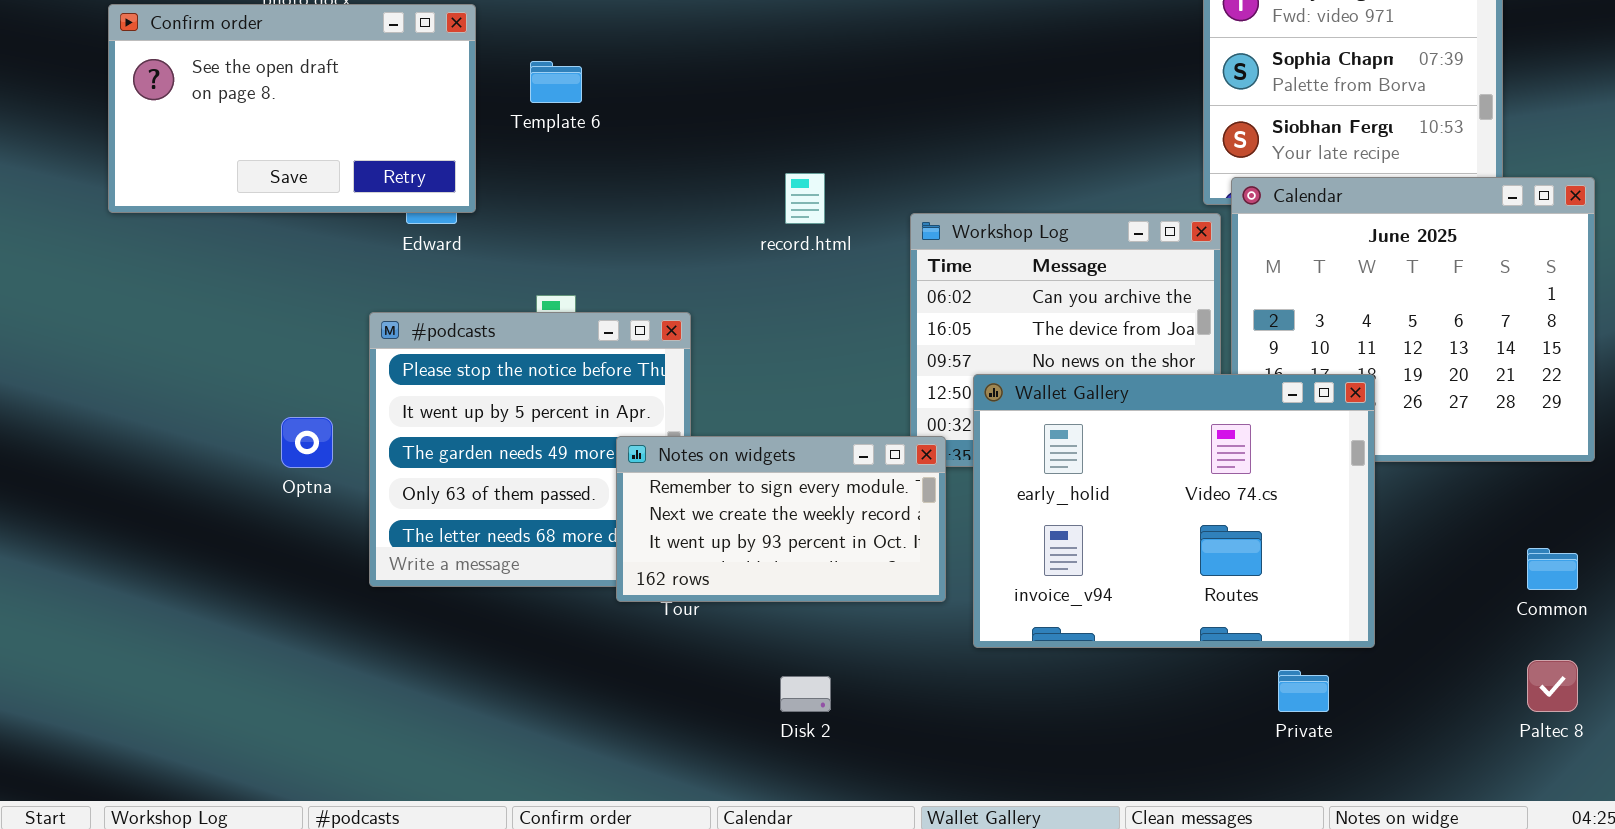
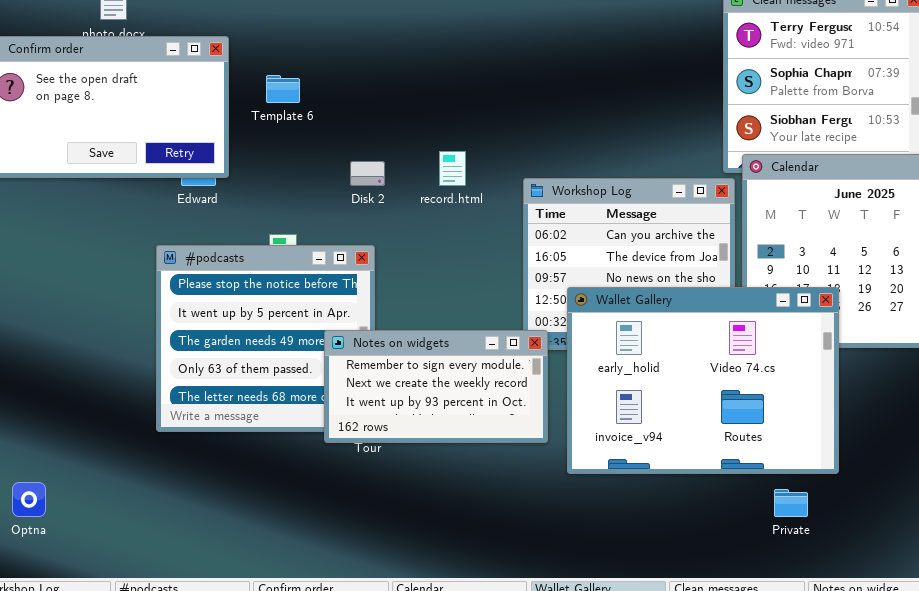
Optna: [281,417,333,468] -> [12,482,46,517], moved
Disk 2: [780,676,831,712] -> [350,161,385,186], moved

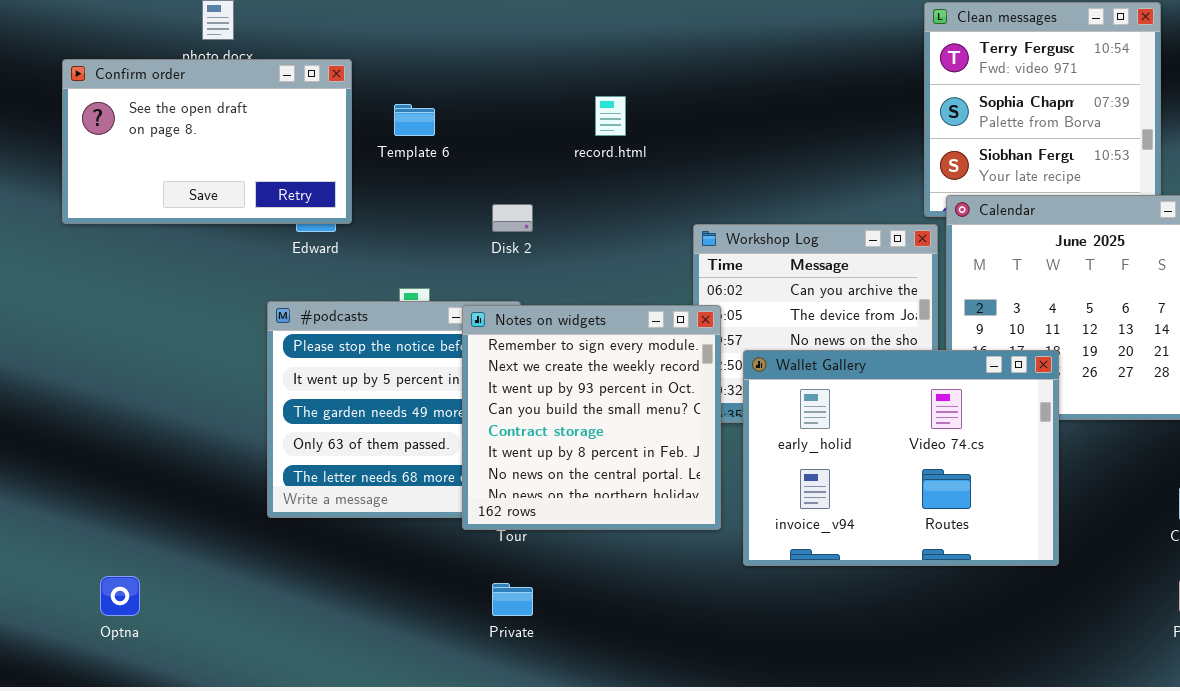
record.html: [439,151,466,186] -> [595,96,626,136], moved
Notes on widgets: [324,330,548,443] -> [462,305,721,530], resized
Private: [774,489,808,517] -> [492,583,533,616], moved

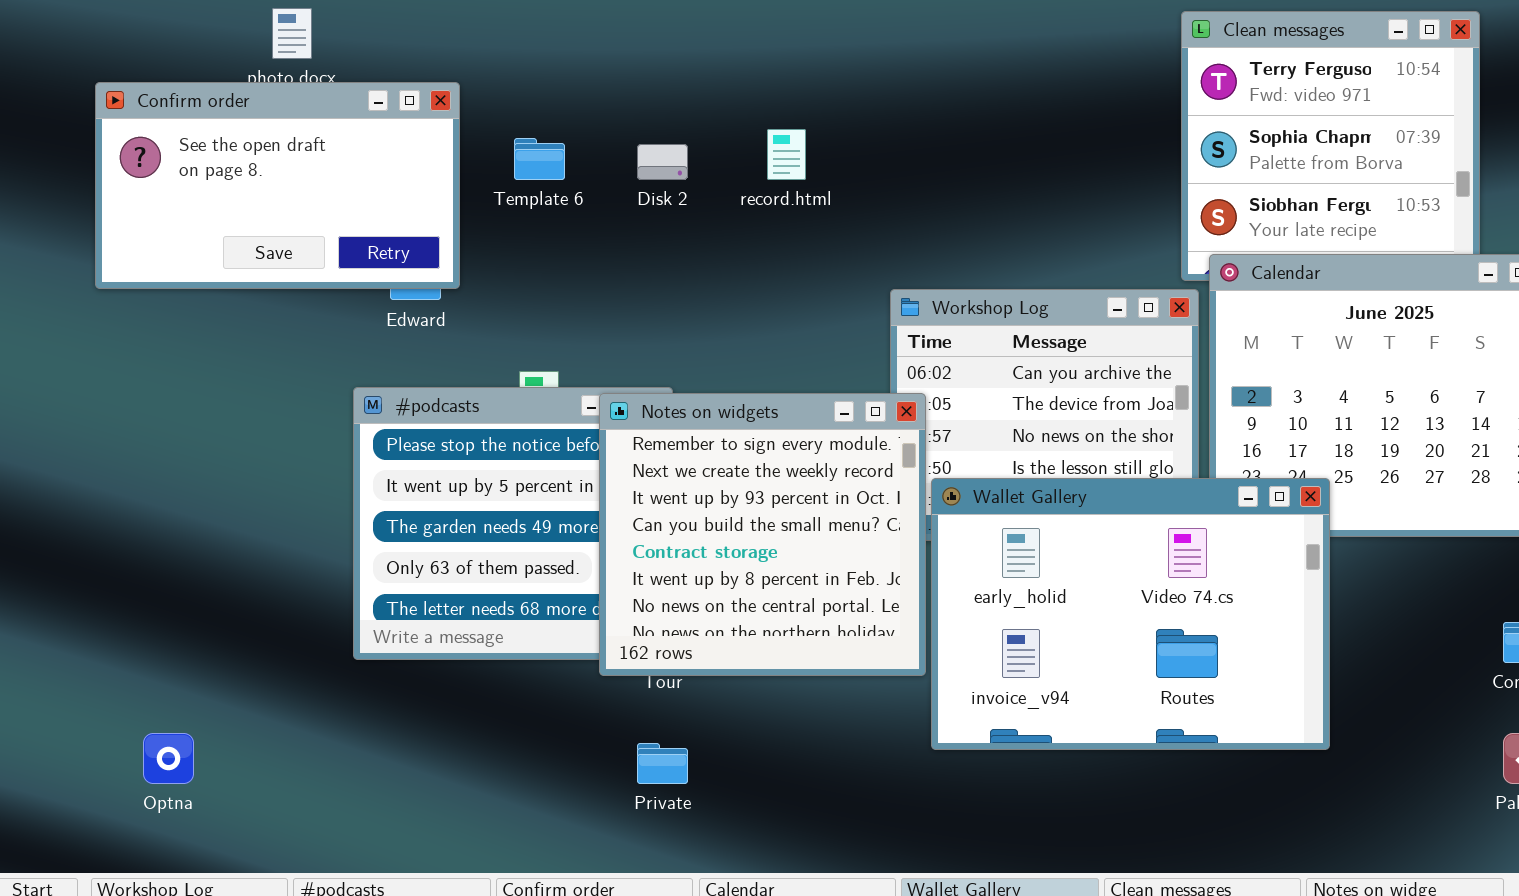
Disk 2: [492,204,533,232] -> [637,144,688,180], moved
Wallet Gallery: [743,350,1059,566] -> [931,478,1330,750], moved

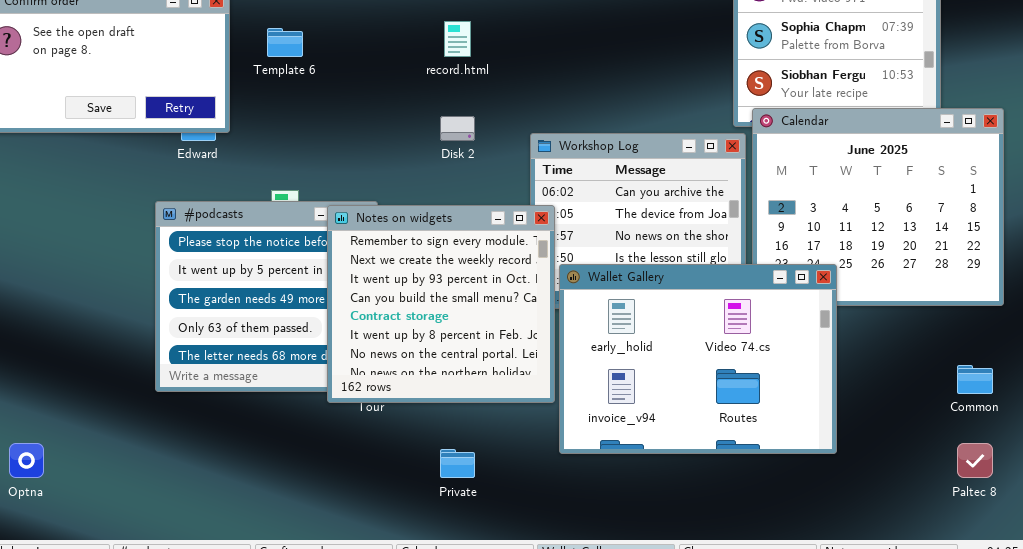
Disk 2: [637,144,688,180] -> [440,116,475,141], moved
Private: [637,743,688,784] -> [440,449,475,478], moved

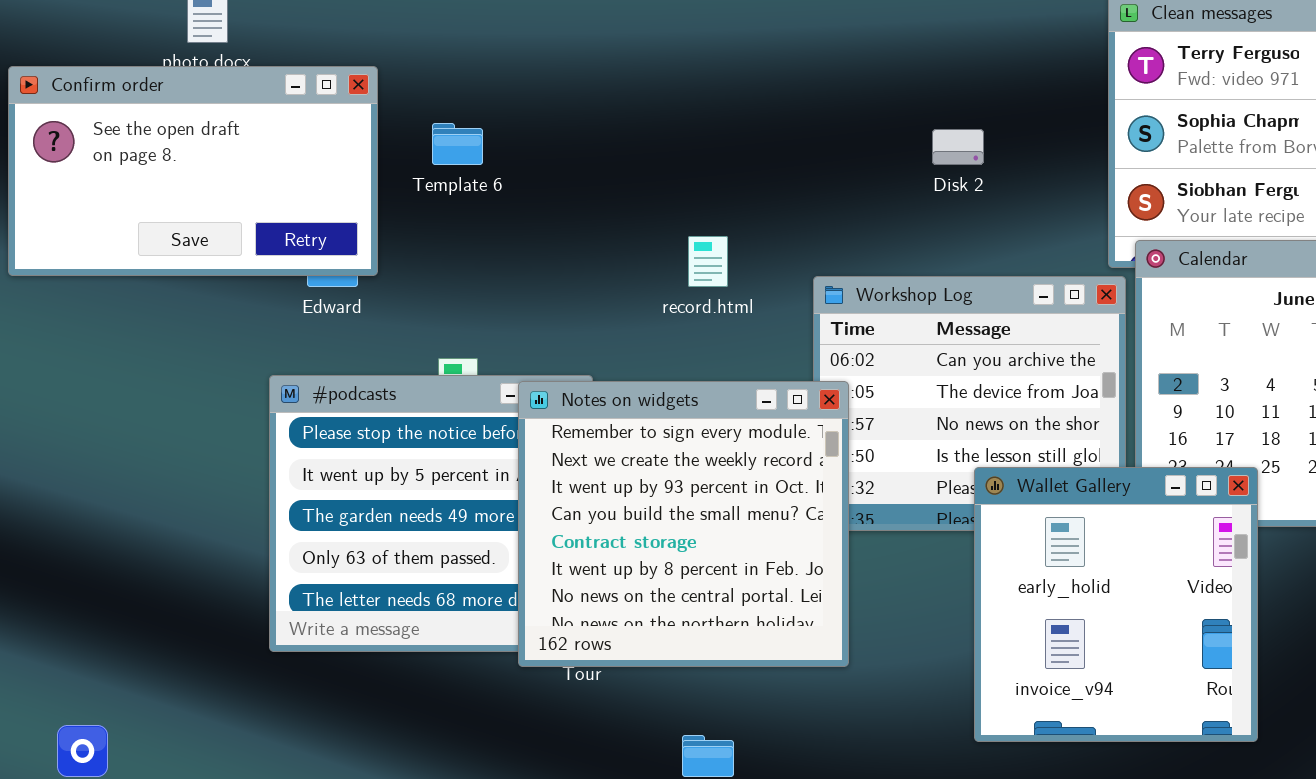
record.html: [444,21,471,57] -> [688,236,728,287], moved
Disk 2: [440,116,475,141] -> [932,129,984,165], moved
Wallet Gallery: [559,264,837,454] -> [974,467,1258,742], resized

